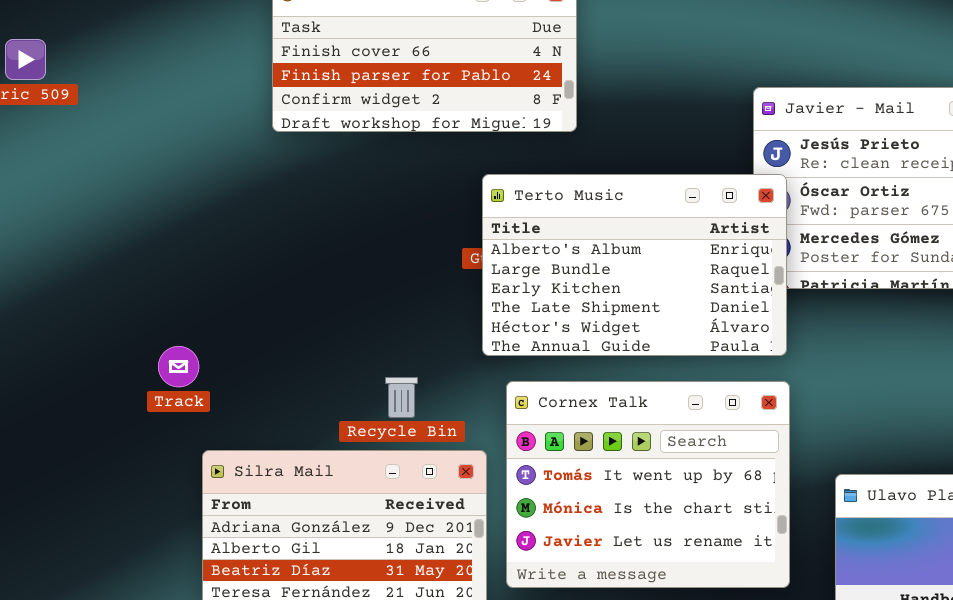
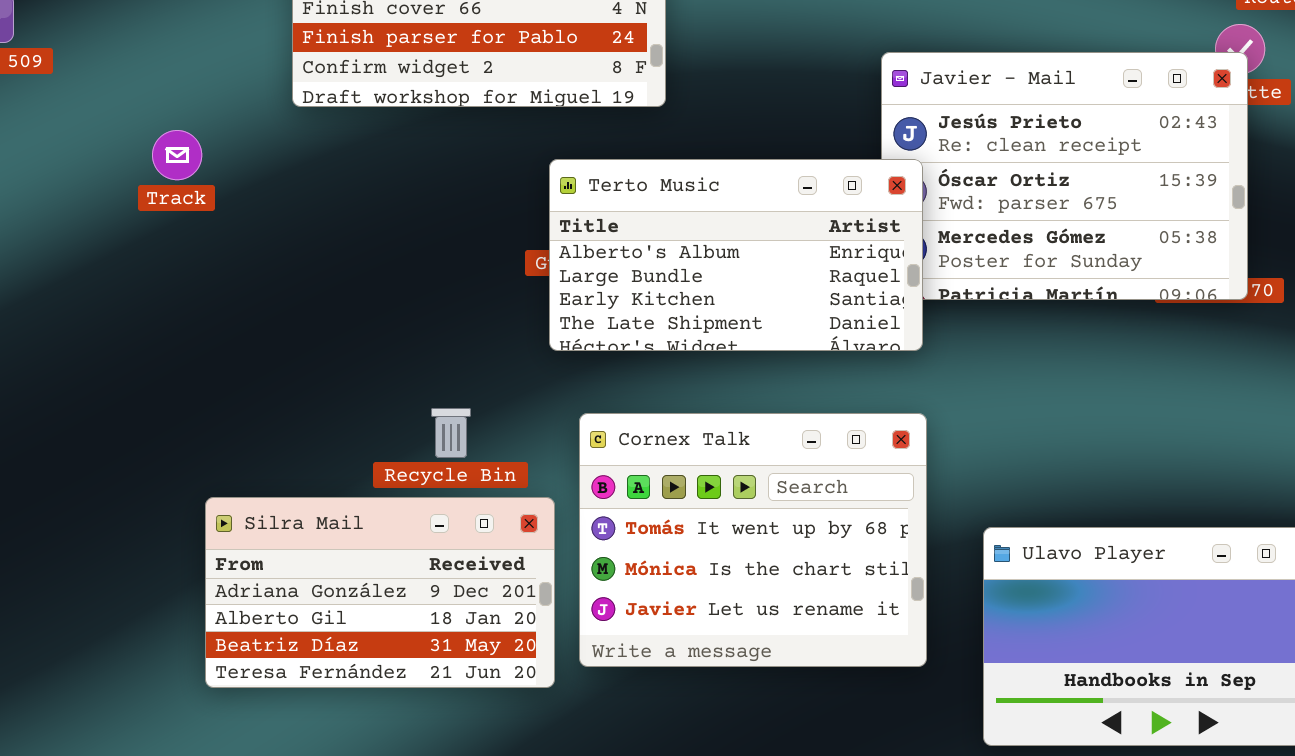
Terto Music: [482,174,787,356] -> [549,159,923,351], resized
Track: [158,346,199,387] -> [152,130,202,180], moved

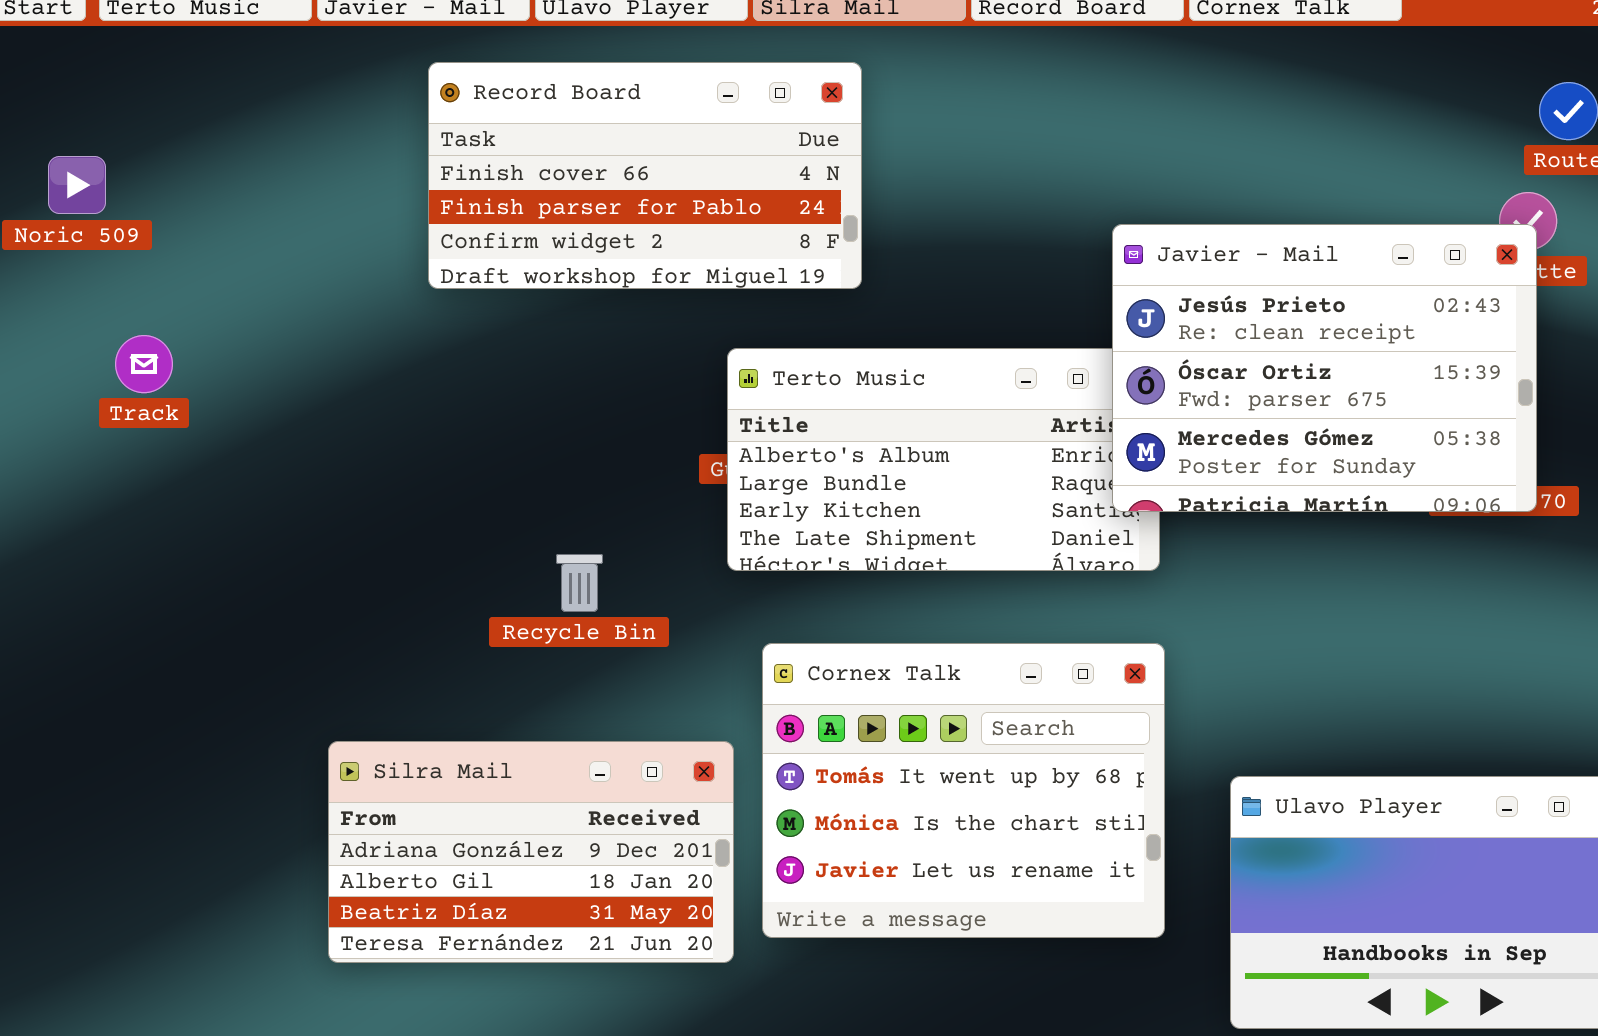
Javier - Mail: [881,52,1248,300] -> [1112,224,1537,512], raised
Track: [152,130,202,180] -> [115,335,173,393], moved
Recycle Bin: [431,408,471,458] -> [556,554,603,612], moved

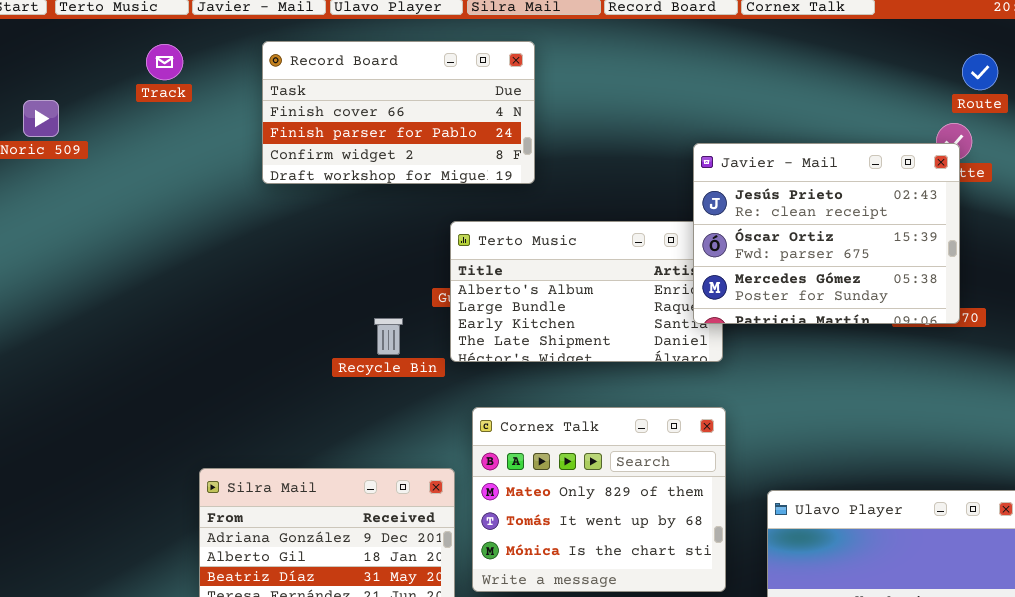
Track: [115,335,173,393] -> [146,44,183,80], moved
Recycle Bin: [556,554,603,612] -> [374,318,403,355], moved
Cornex Talk: [762,643,1165,938] -> [472,407,726,592], scrolled up 1 row

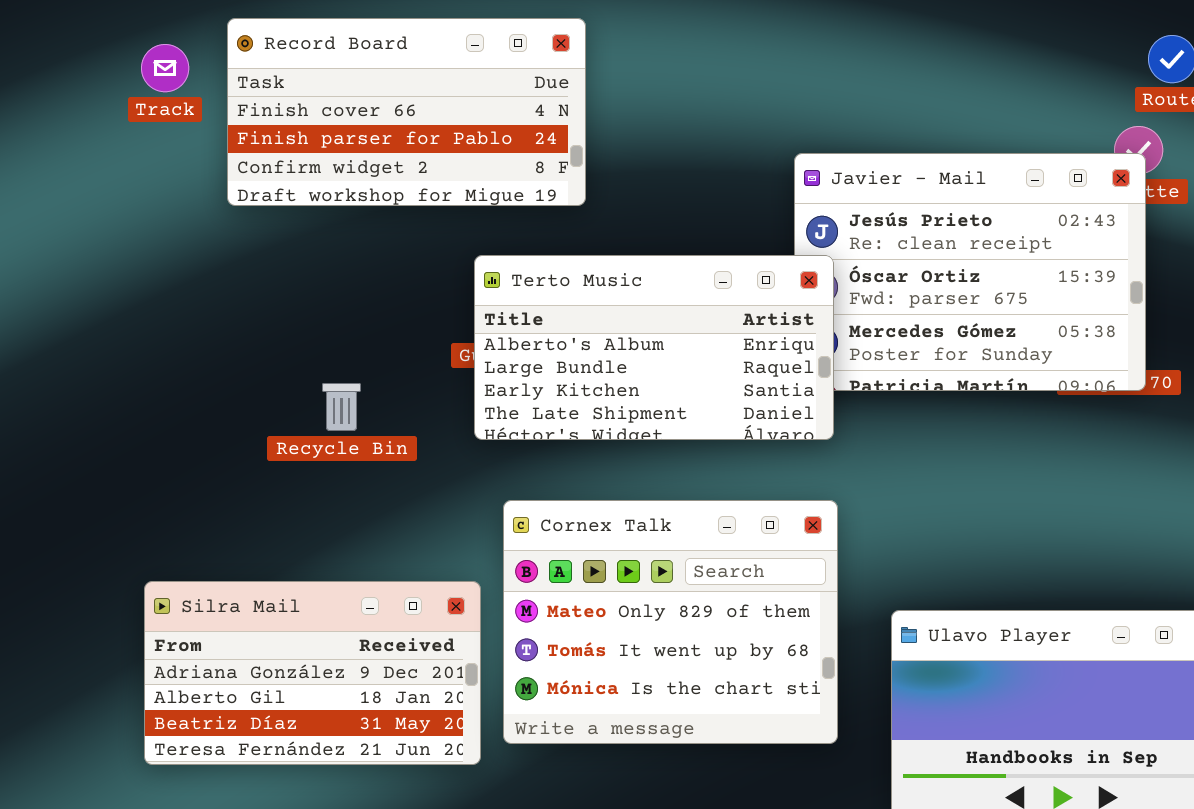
Track: [146,44,183,80] -> [141,44,189,92], moved
Terto Music: [450,221,723,362] -> [474,255,834,440], raised
Recycle Bin: [374,318,403,355] -> [322,383,361,431], moved

